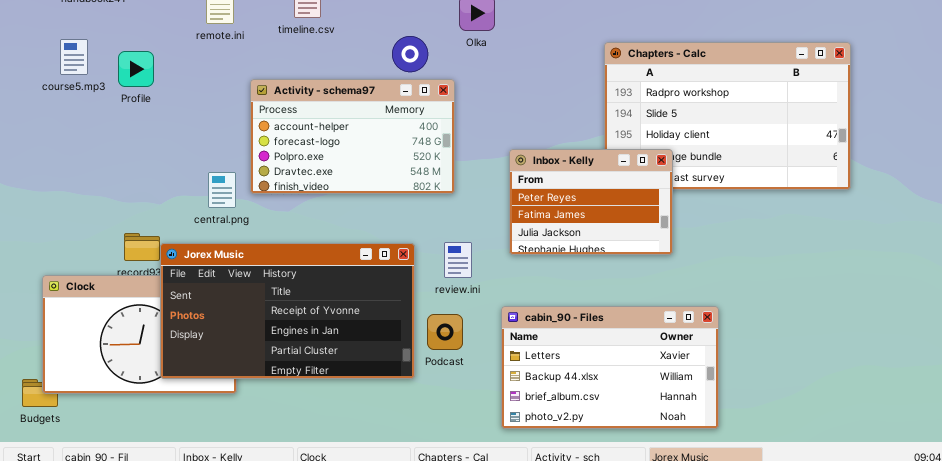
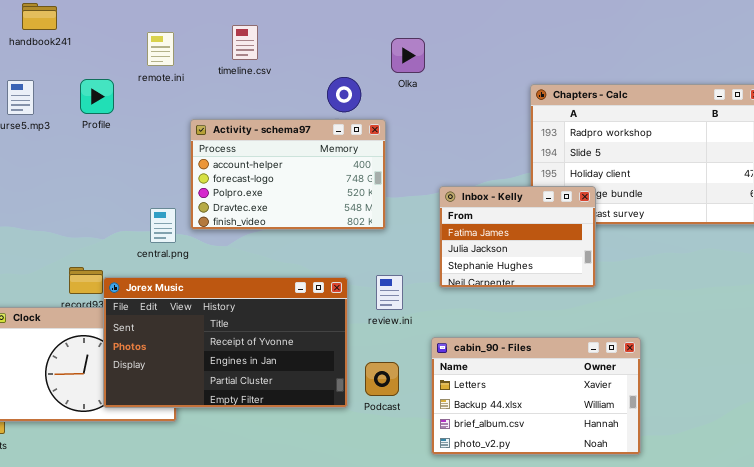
Profile: [118,51,154,87] -> [80,79,114,114], moved
Inbox - Kelly: [509,149,673,255] -> [439,186,596,288], scrolled down 1 row
Podcast: [427,314,463,350] -> [365,362,399,396], moved

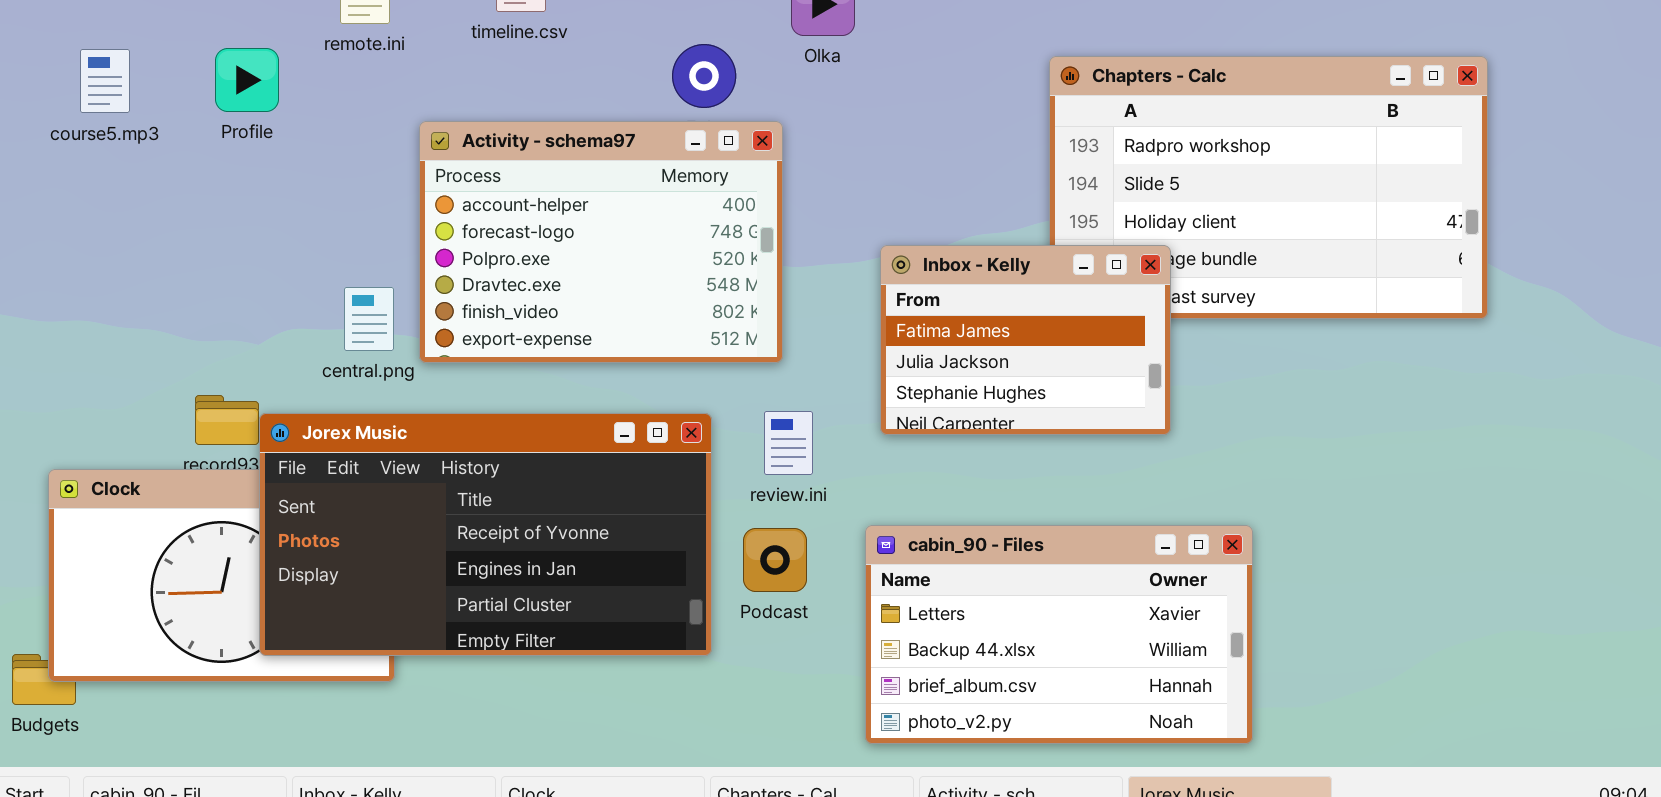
Activity - schema97: [190,119,386,230] -> [419,121,783,363], resized
Podcast: [365,362,399,396] -> [743,528,807,592], moved

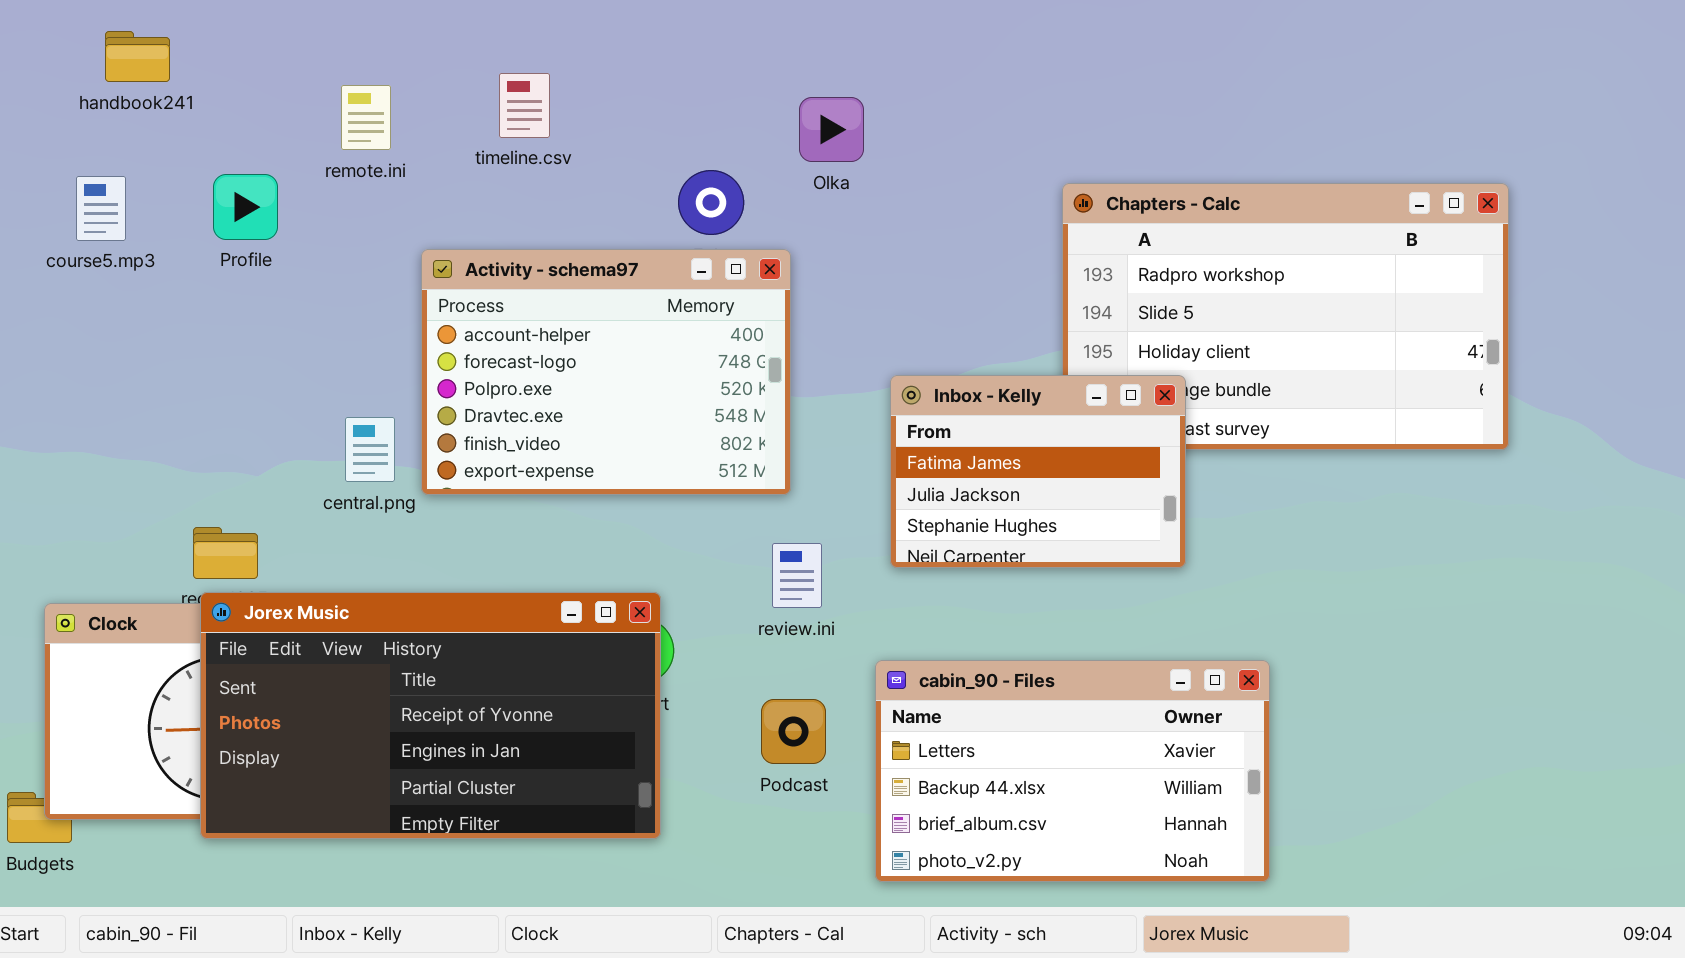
Jorex Music: [259,413,712,656] -> [200,592,661,839], moved
Podcast: [743,528,807,592] -> [761,699,826,764], moved

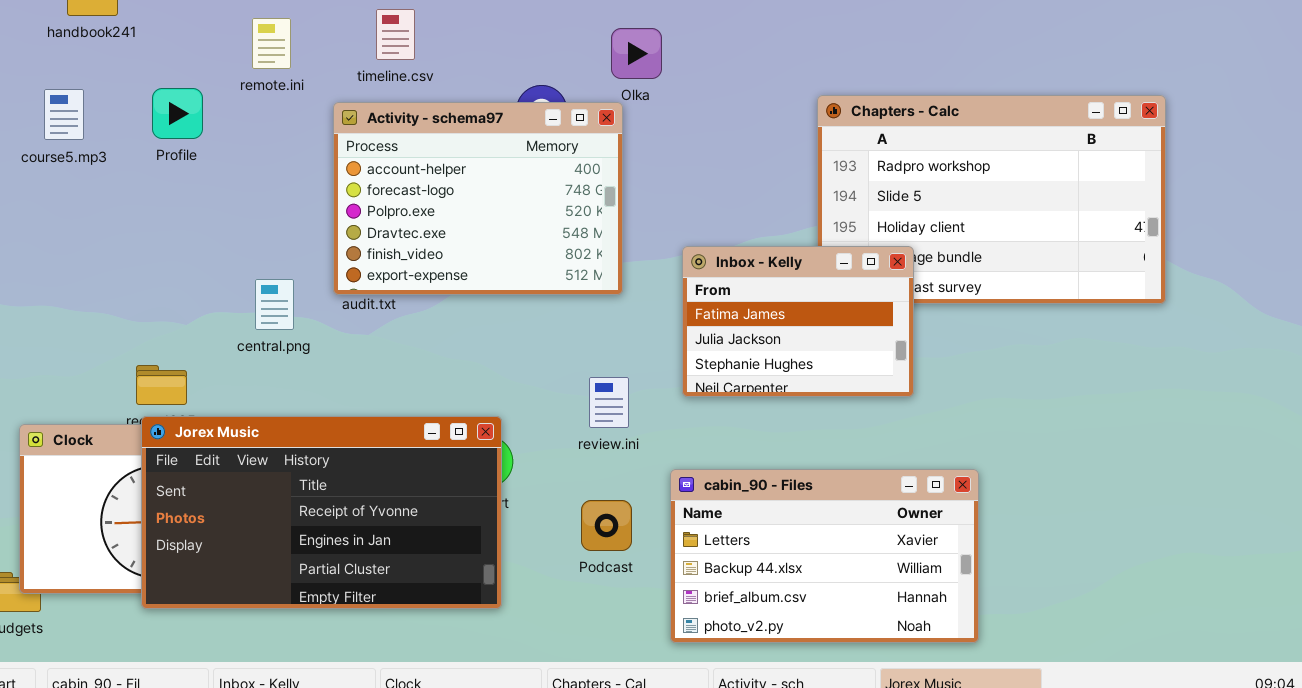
Activity - schema97: [421,249,791,495] -> [333,102,623,295], moved

